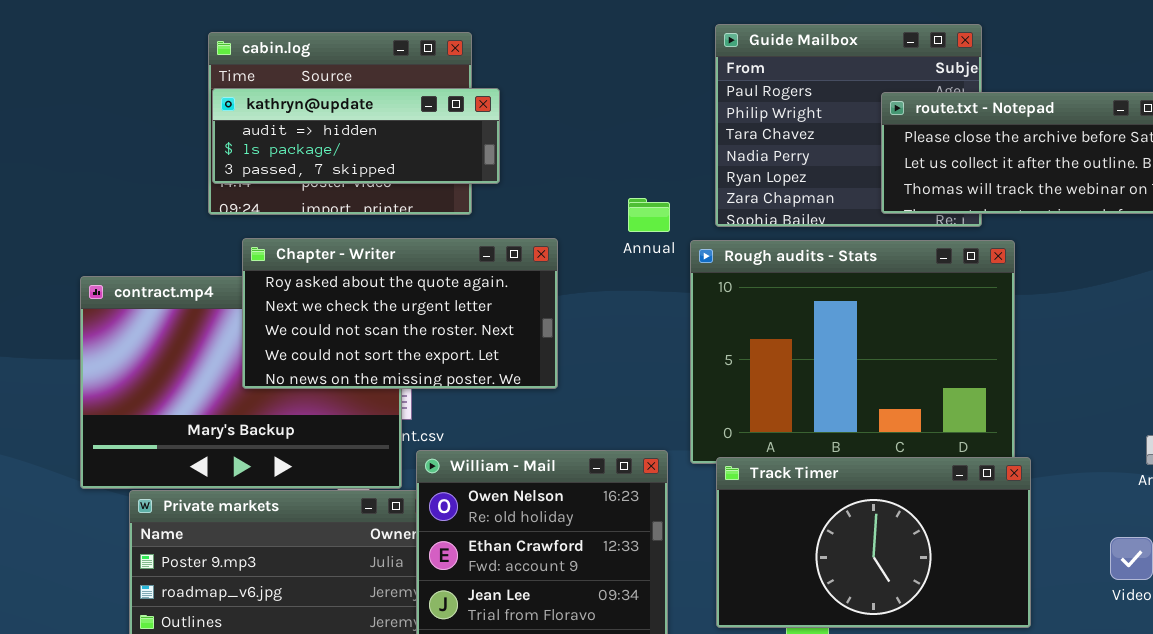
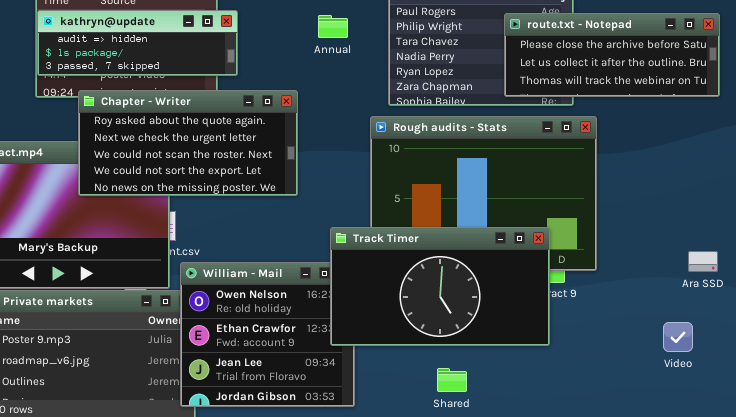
Annual: [628,198,670,232] -> [318,15,348,38], moved
Chapter - Writer: [242,238,558,389] -> [78,90,298,196], moved
Track Timer: [716,457,1031,628] -> [330,227,550,346], moved

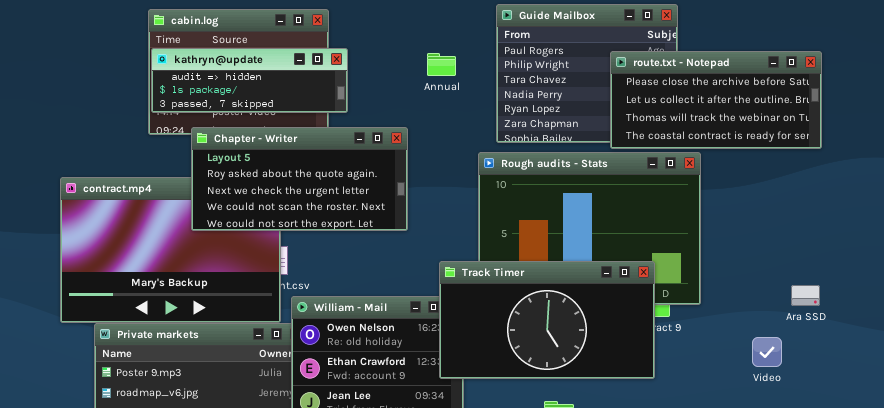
route.txt - Notepad: [504,13,720,97] -> [610,51,822,149], resized
Chapter - Writer: [78,90,298,196] -> [191,127,408,231], scrolled up 1 row
Video: [663,322,693,352] -> [752,337,782,367], moved

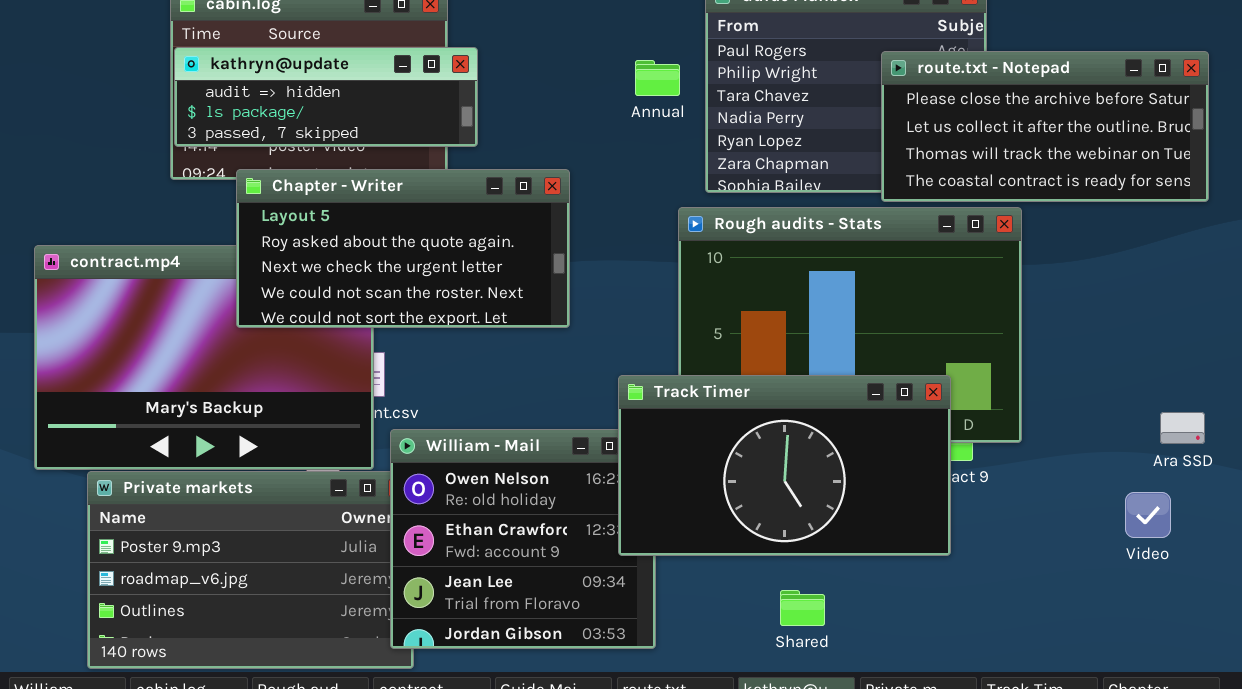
Annual: [427,53,456,76] -> [635,60,680,96], moved
Video: [752,337,782,367] -> [1125,492,1171,538], moved

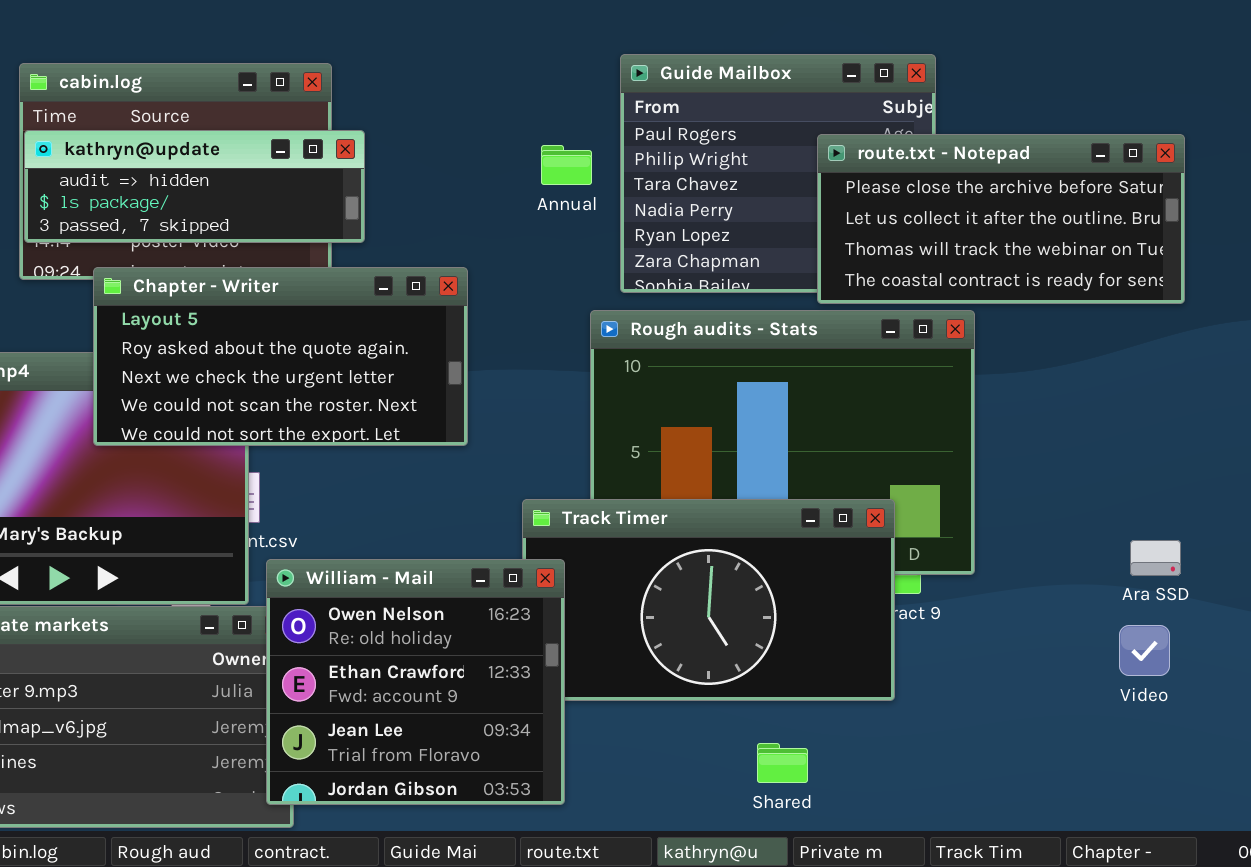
William - Mail: [390,429,656,649] -> [266,559,565,805], raised
Video: [1125,492,1171,538] -> [1119,625,1170,676], moved
Shared: [780,590,825,626] -> [757,743,808,783], moved

